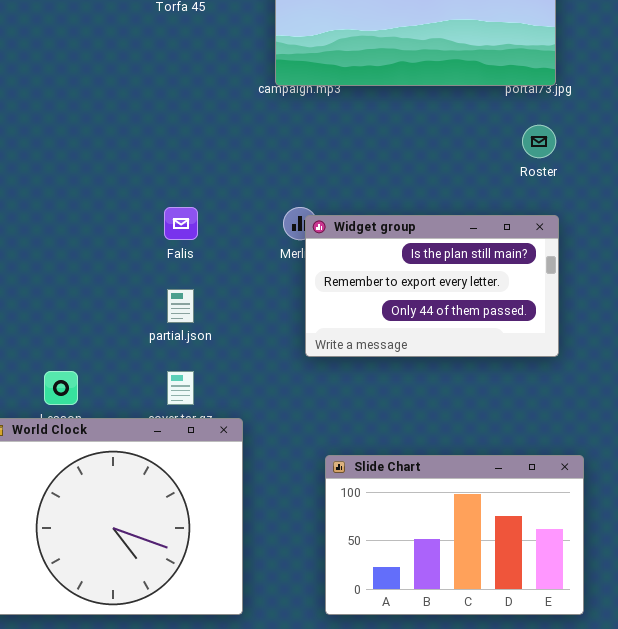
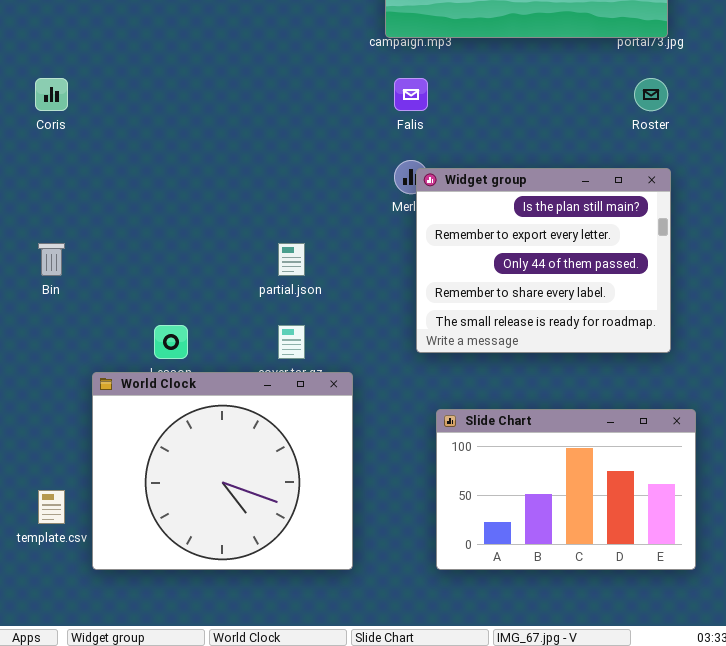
Falis: [164,207,198,240] -> [394,78,428,111], moved
Widget group: [305,215,559,357] -> [416,168,671,353], resized

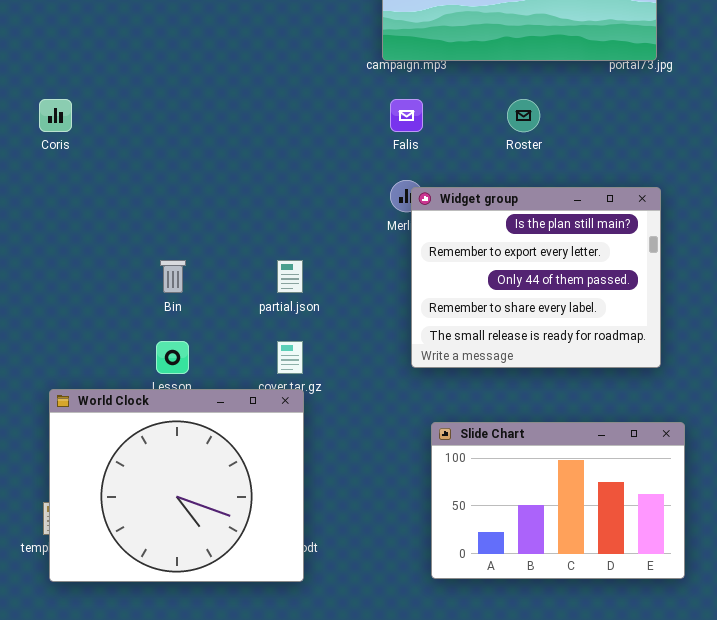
Roster: [634,78,668,111] -> [507,99,540,132], moved
Bin: [38,243,65,276] -> [160,260,186,293], moved
World Clock: [92,372,353,570] -> [49,389,304,582], moved

